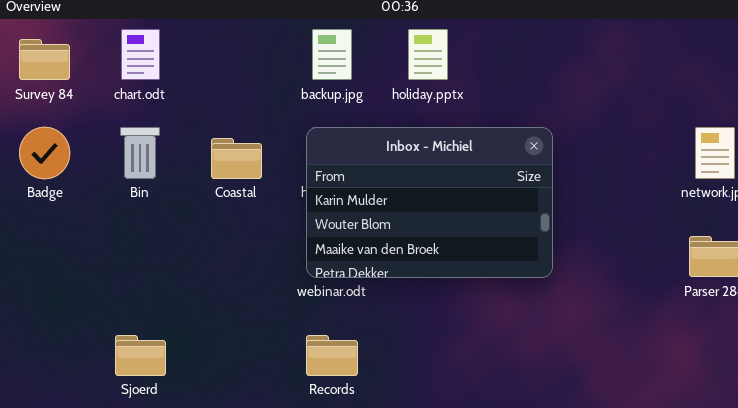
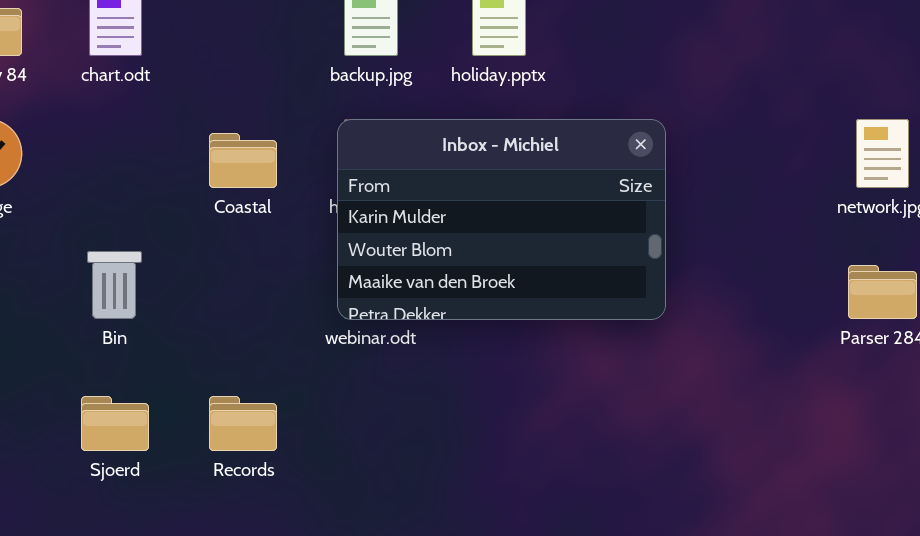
Bin: [120,127,160,179] -> [87,251,142,319], moved
Records: [306,335,358,376] -> [209,396,277,451], moved

